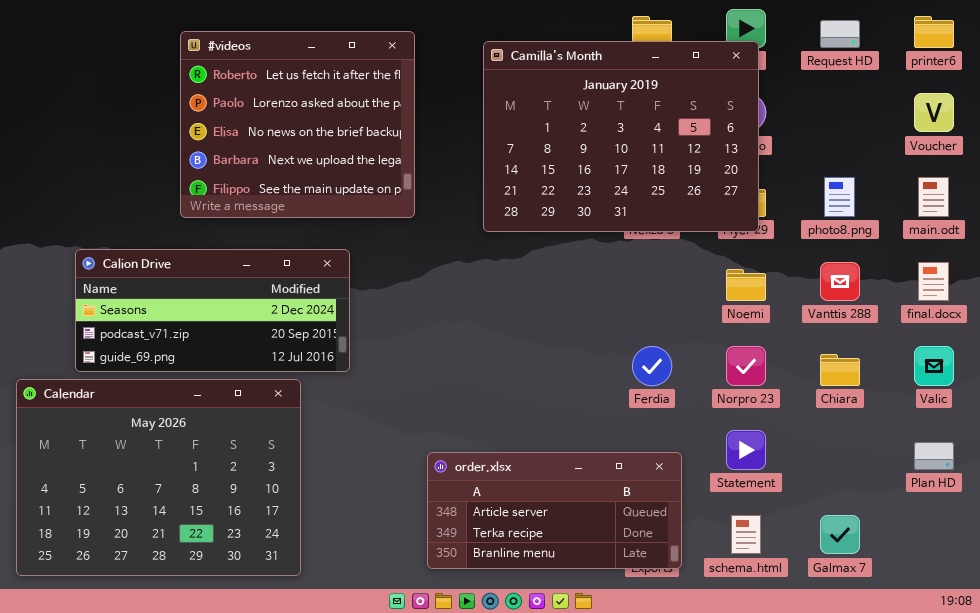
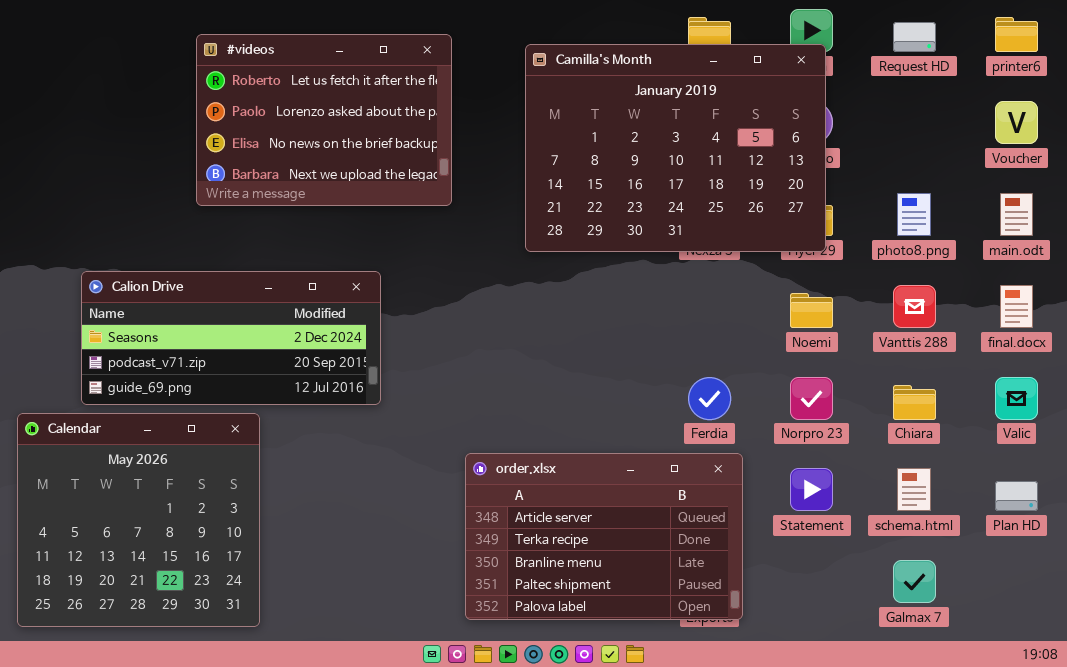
#videos: [180,31,415,218] -> [196,34,452,206], resized
Calendar: [16,379,301,576] -> [17,413,260,627], resized
order.xlsx: [427,452,682,569] -> [465,453,743,620], resized
schema.html: [731,515,761,554] -> [897,468,931,511], moved

